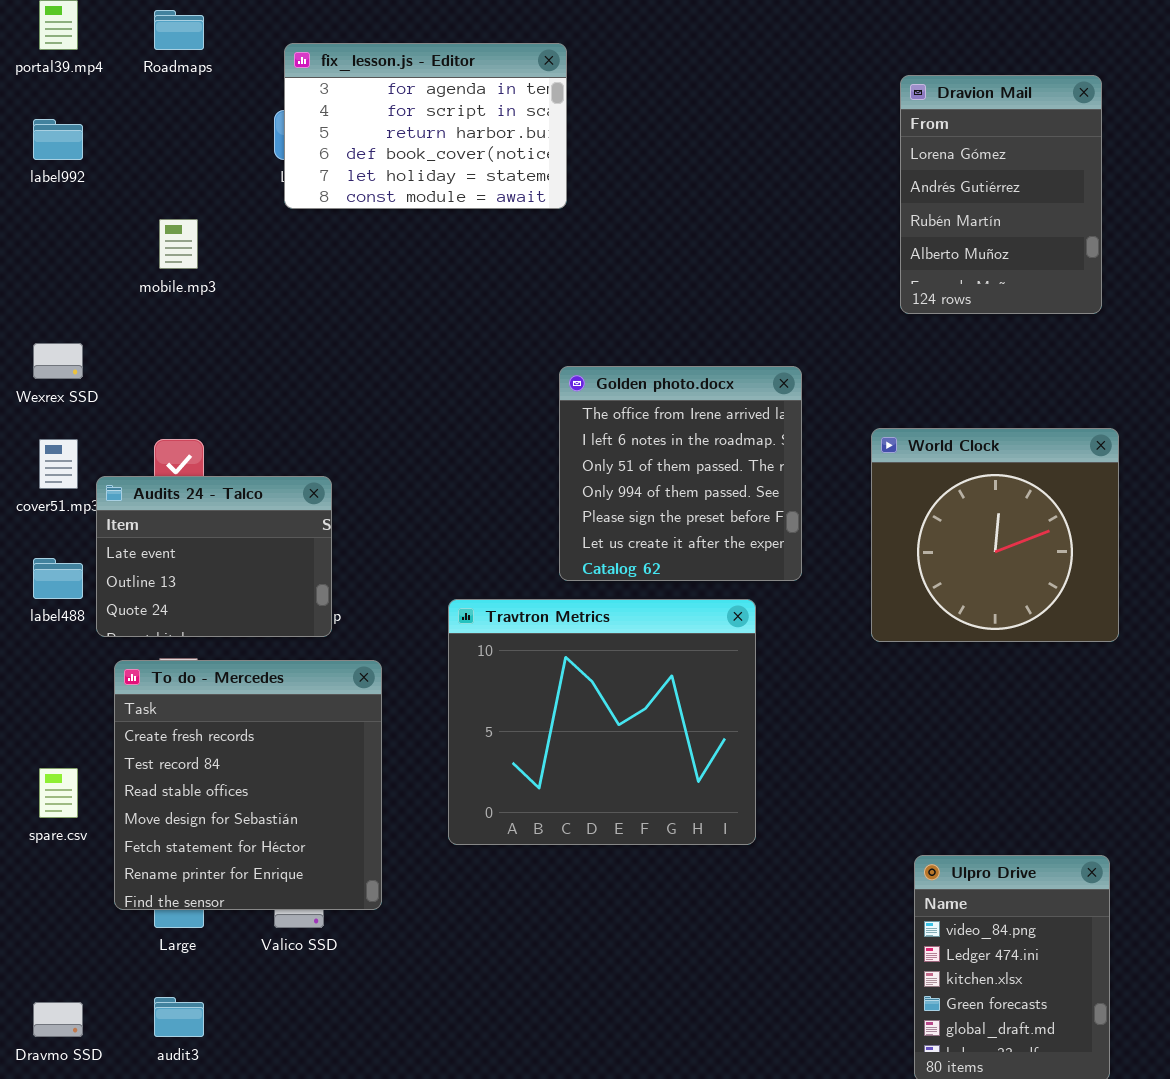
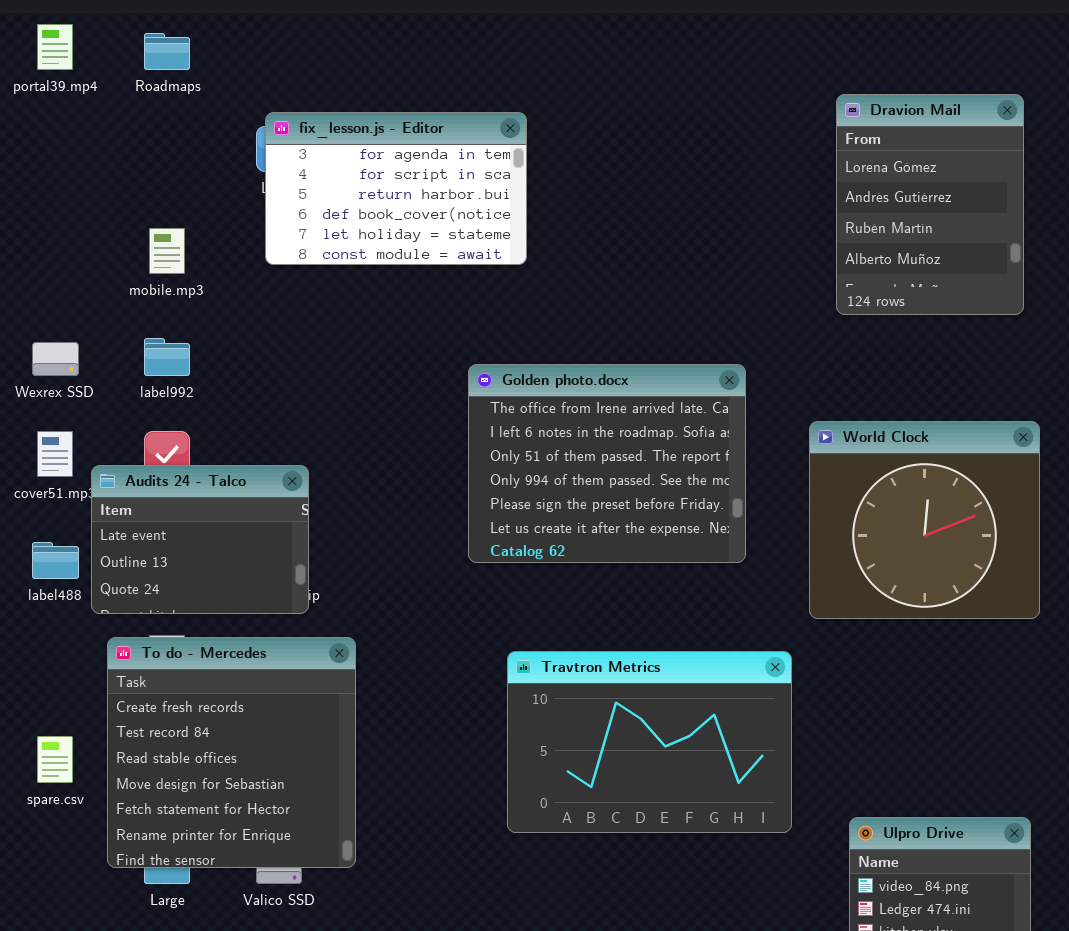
fix_lesson.js - Editor: [284,43,567,209] -> [265,112,527,265], moved
label992: [33,119,83,160] -> [144,338,190,376], moved
Golden photo.docx: [559,366,802,581] -> [468,364,746,563], resized
Travtron Metrics: [448,599,756,845] -> [507,651,792,833], moved, resized

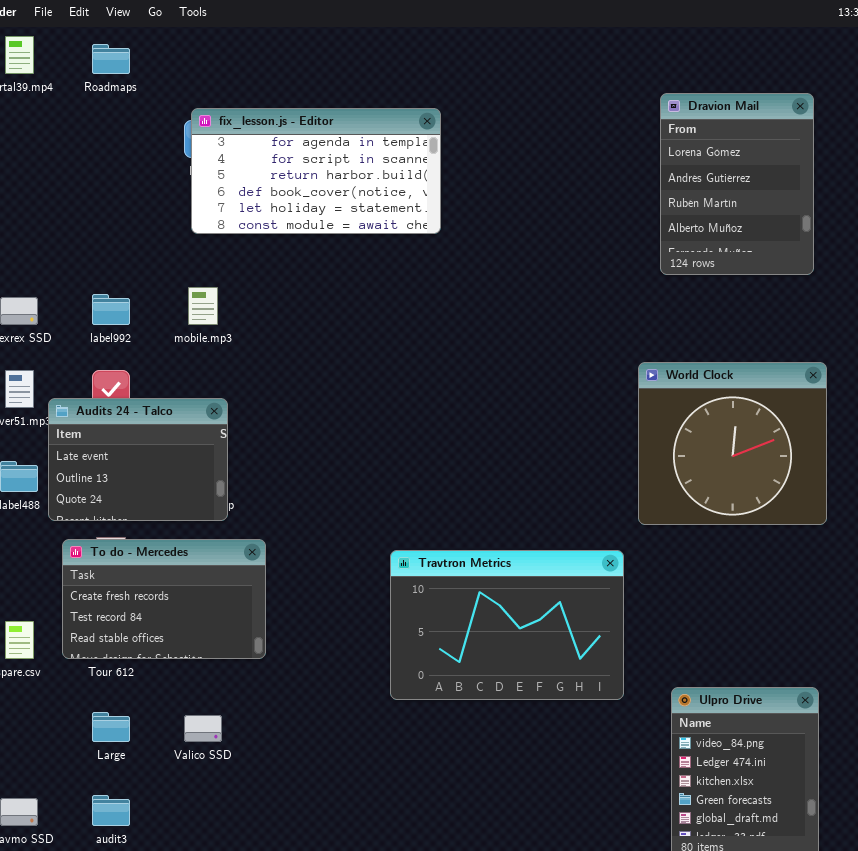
fix_lesson.js - Editor: [265,112,527,265] -> [191,108,441,234], resized
mobile.mp3: [149,228,185,274] -> [188,287,218,325], moved
Golden photo.docx: [468,364,746,563] -> none, closed
To do - Mercedes: [107,637,356,868] -> [62,539,266,659], resized

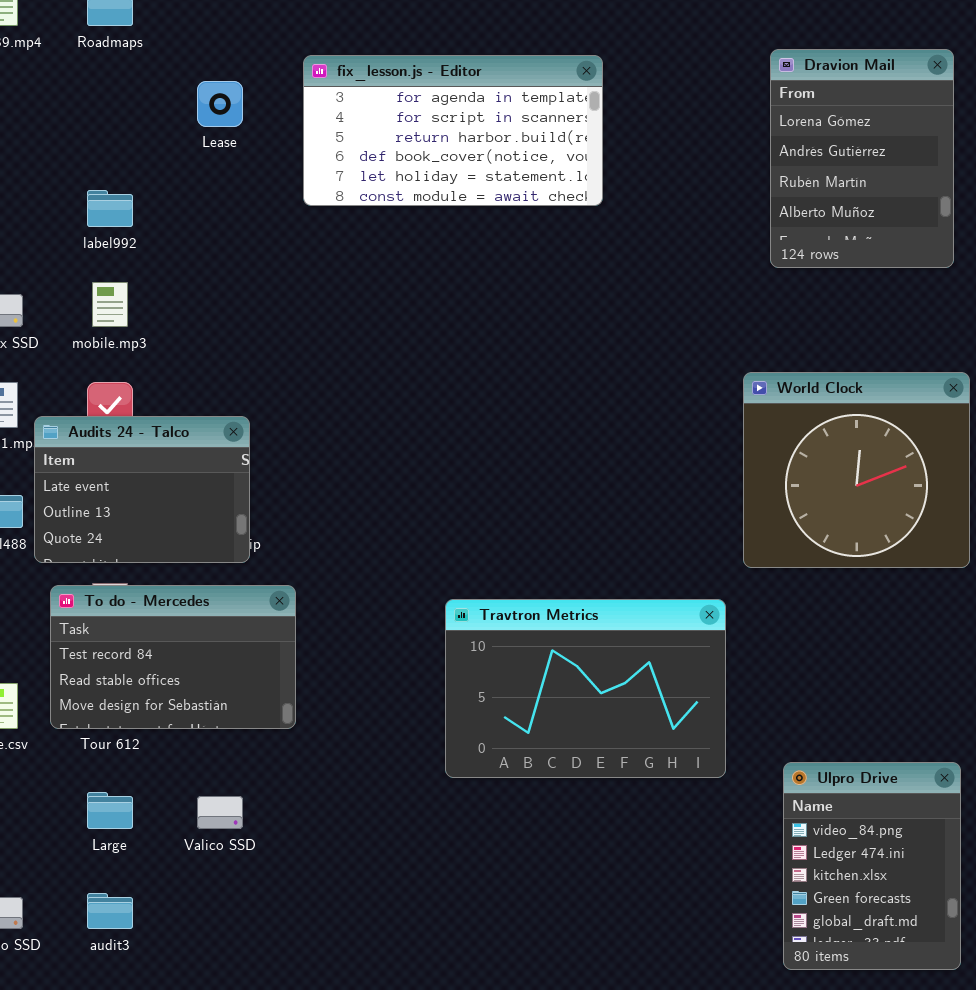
fix_lesson.js - Editor: [191,108,441,234] -> [303,55,603,206], moved
mobile.mp3: [188,287,218,325] -> [92,282,128,327], moved
label992: [92,294,130,325] -> [87,190,133,227], moved
To do - Mercedes: [62,539,266,659] -> [50,585,296,729], scrolled down 1 row

